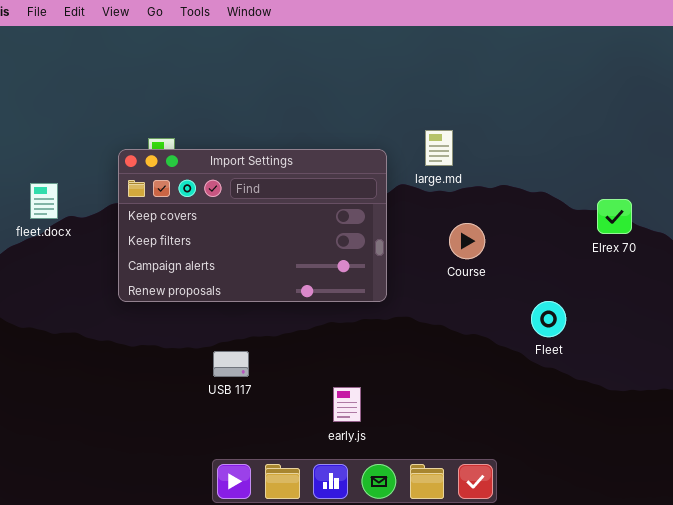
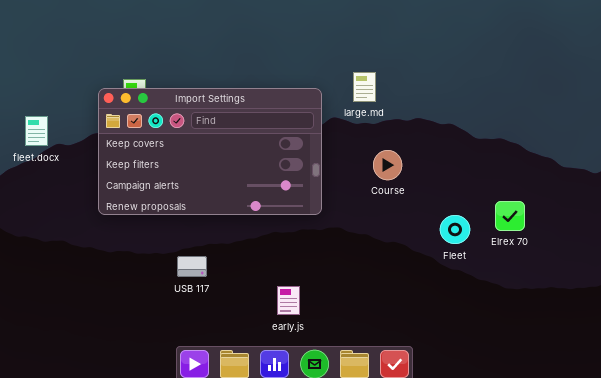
Elrex 70: [597,199,632,234] -> [495,201,525,231], moved

